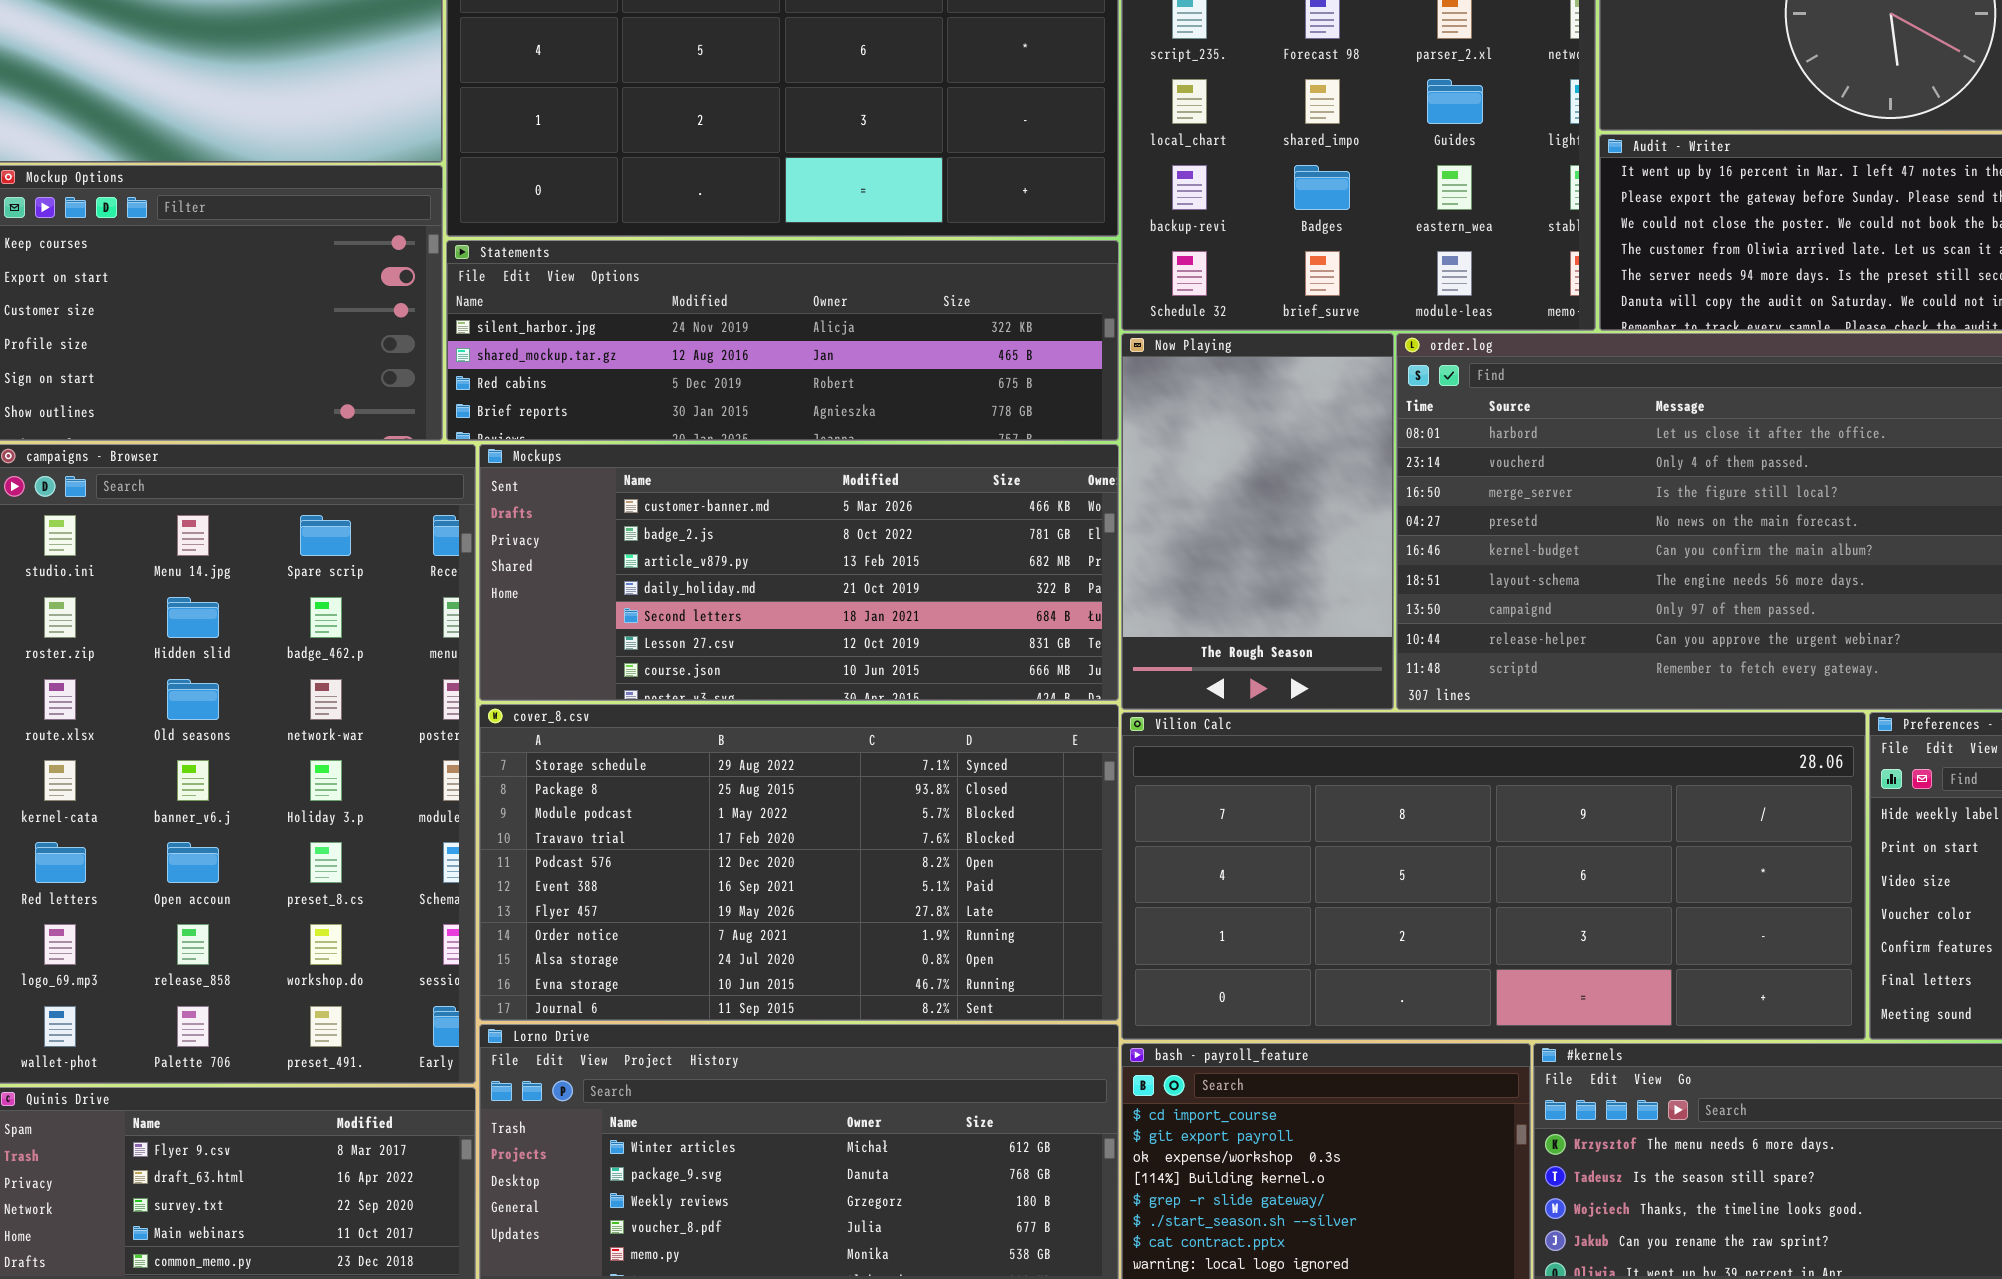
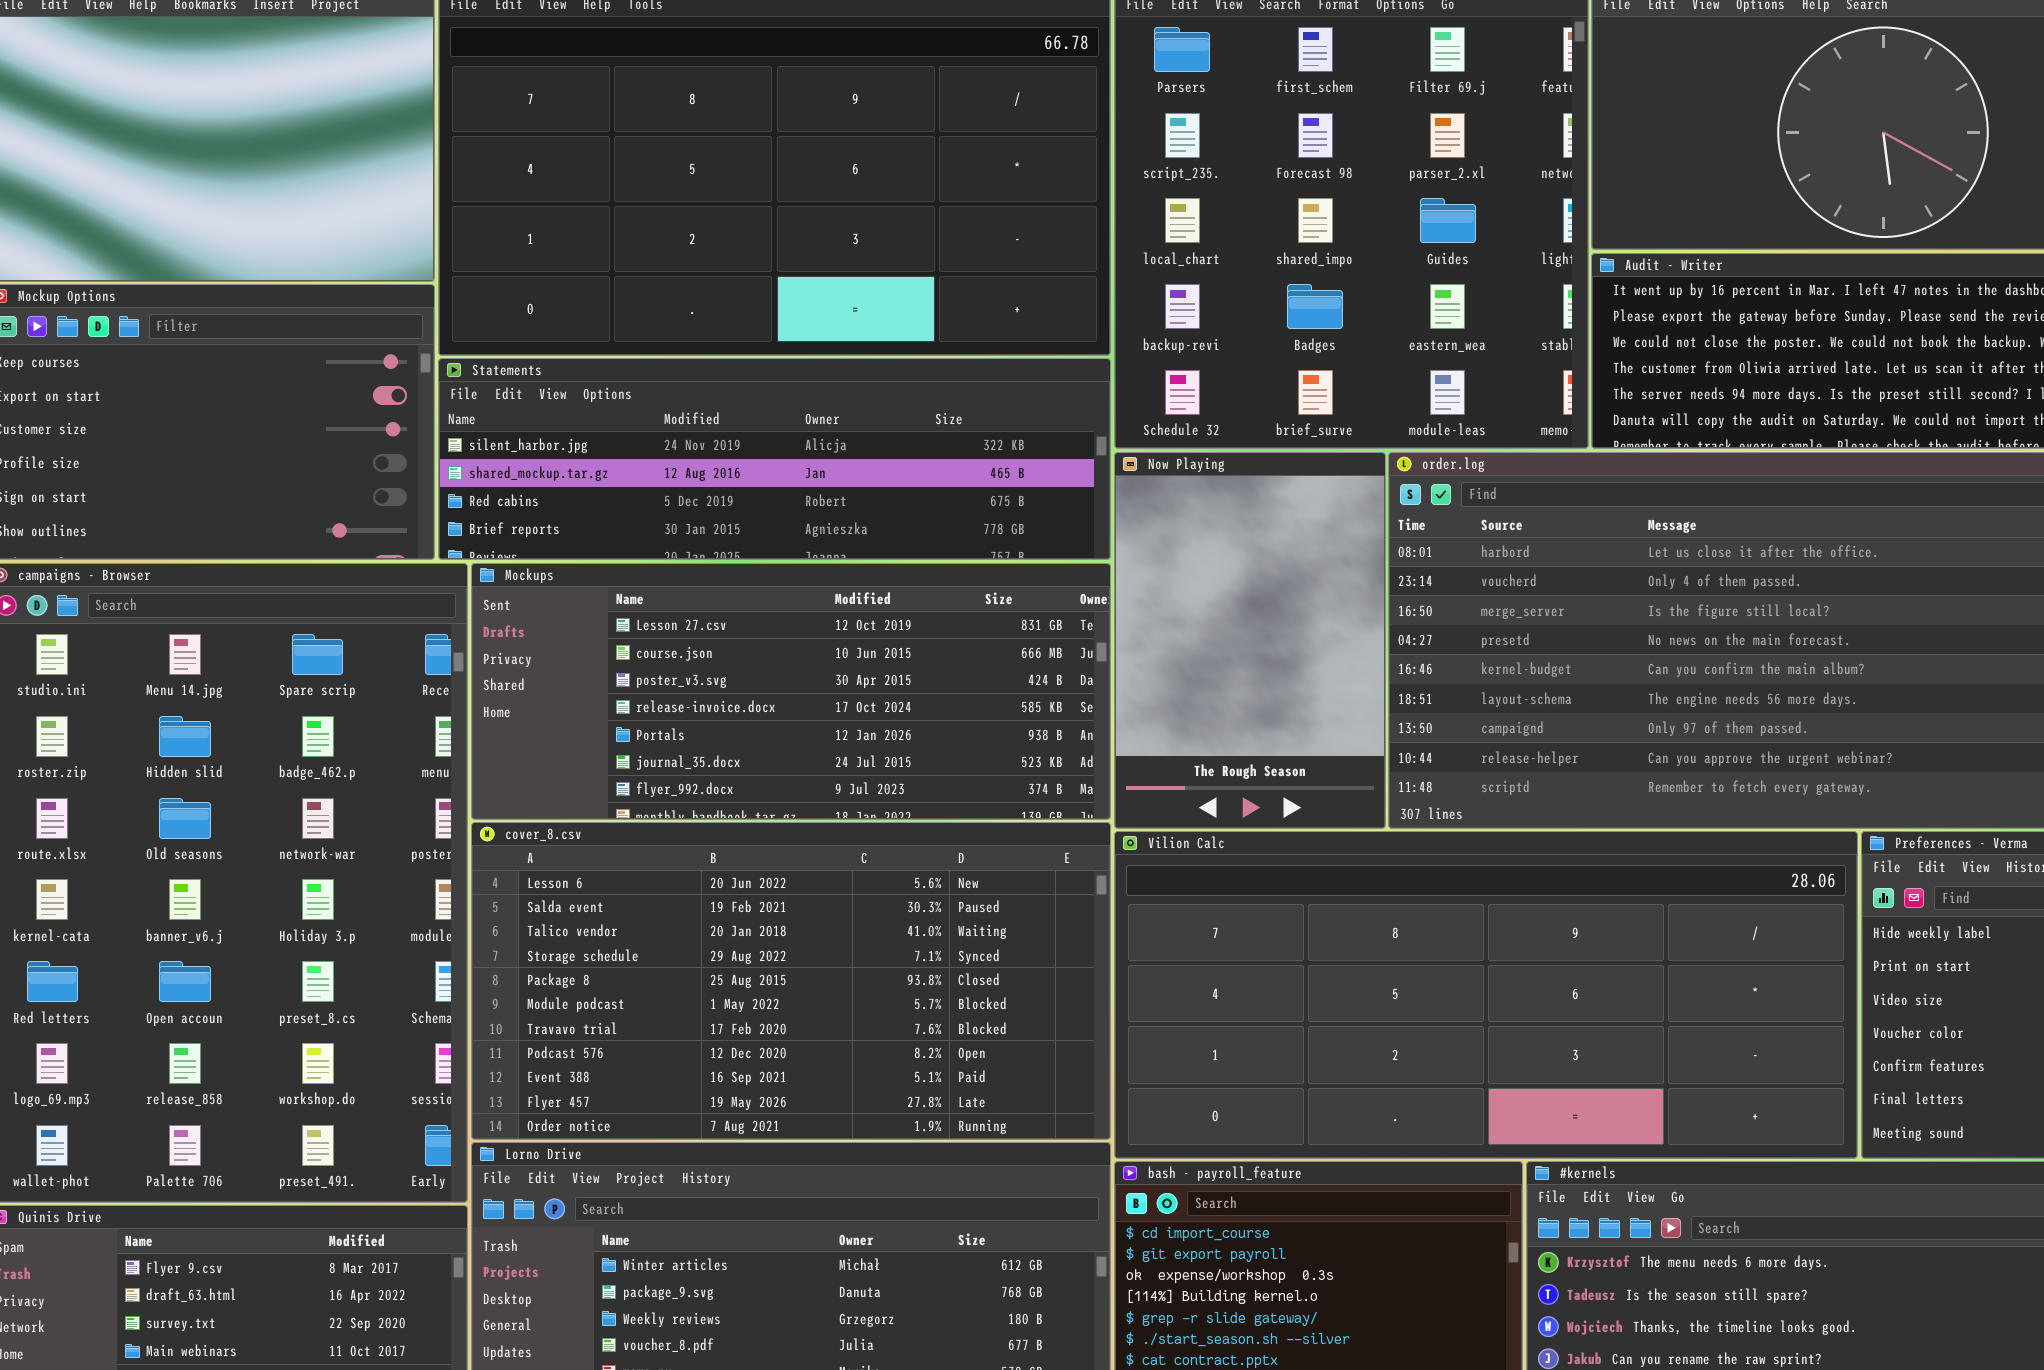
Mockups: [479,444,1119,701] -> [471,563,1111,820], scrolled down 5 rows
cover_8.csv: [479,704,1119,1021] -> [471,822,1111,1140], scrolled up 3 rows

